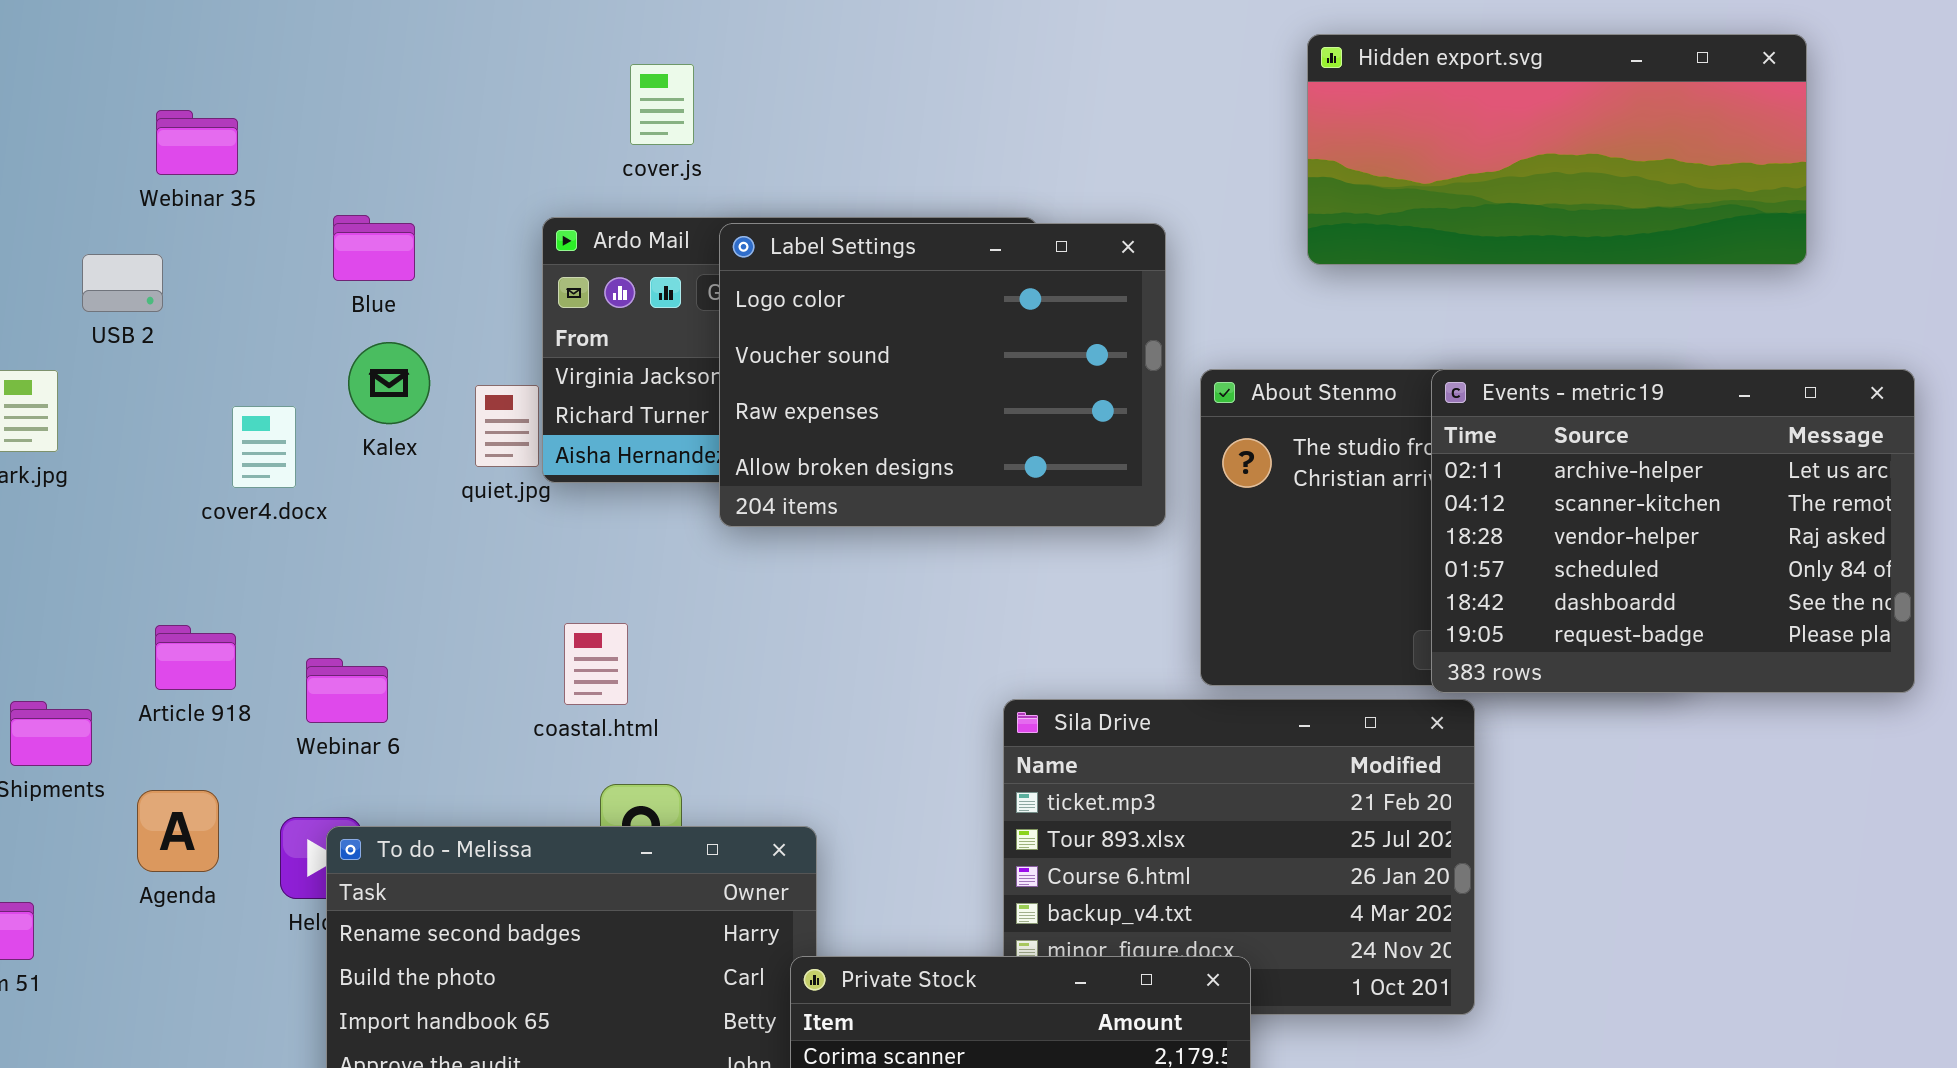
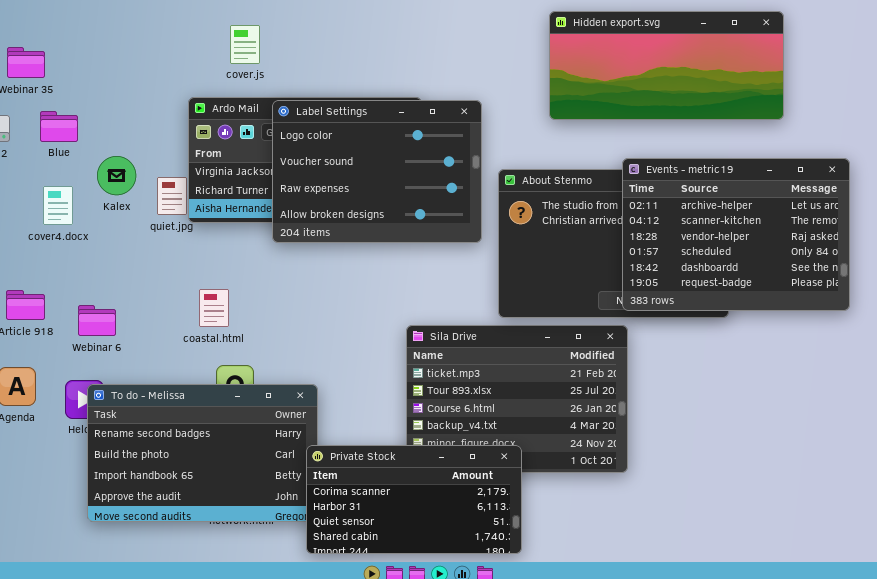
Blue: [333,215,415,281] -> [40,111,78,142], moved
Events - metric19: [1431,369,1915,693] -> [622,158,850,311], moved

